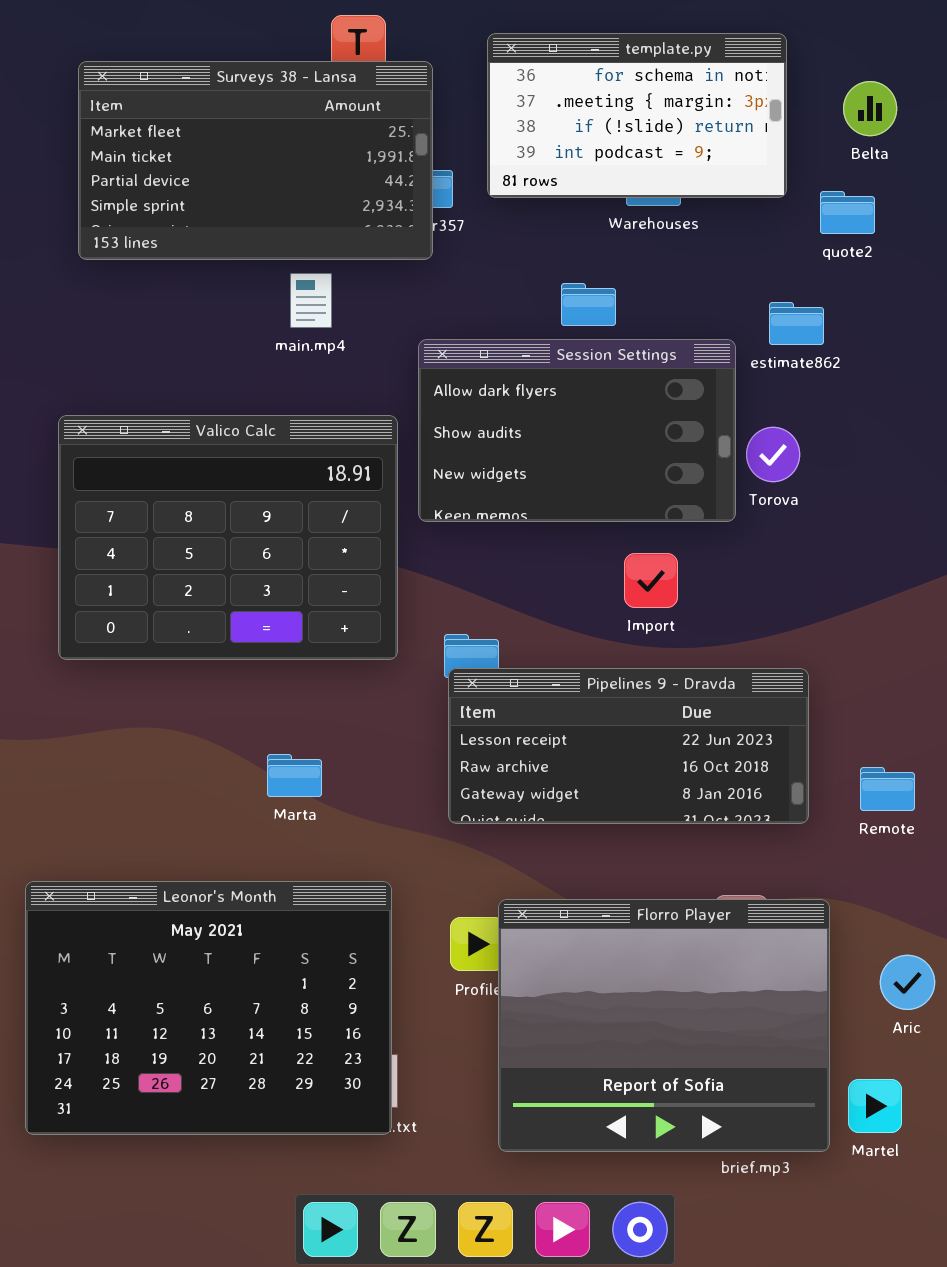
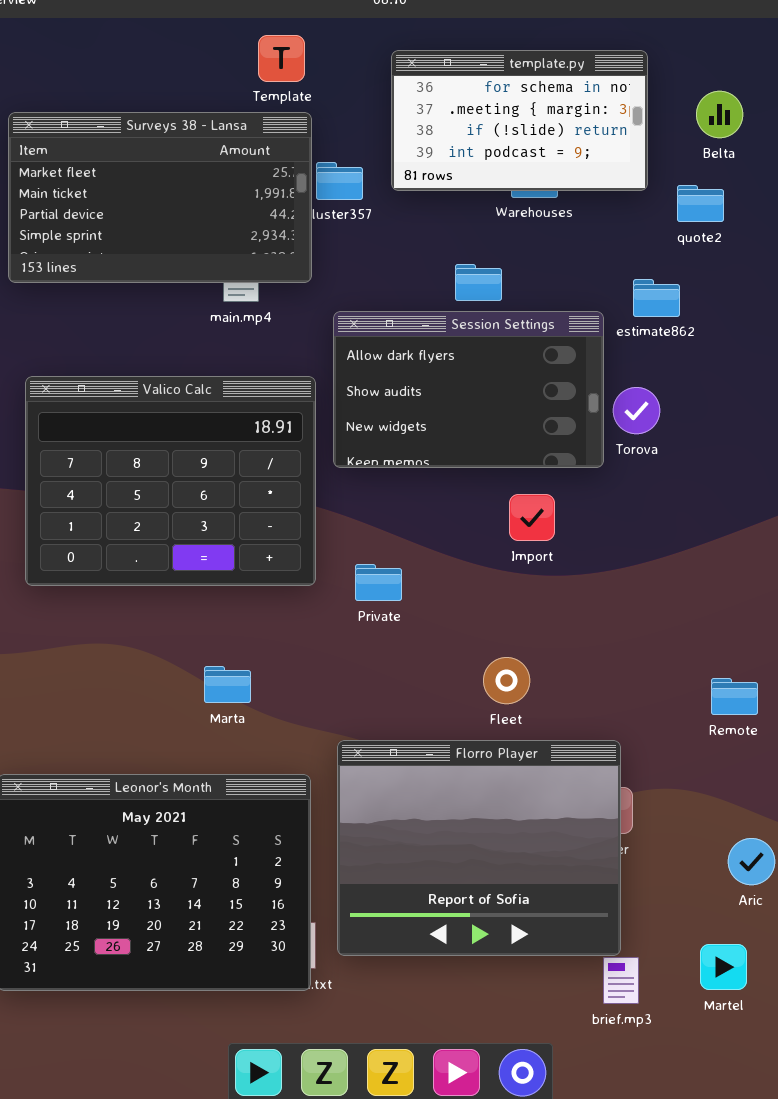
Surveys 38 - Lansa: [78,61,433,260] -> [8,112,312,283], moved
Pipelines 9 - Dravda: [448,668,809,824] -> none, closed
Florro Player: [498,899,830,1152] -> [337,740,621,956], moved

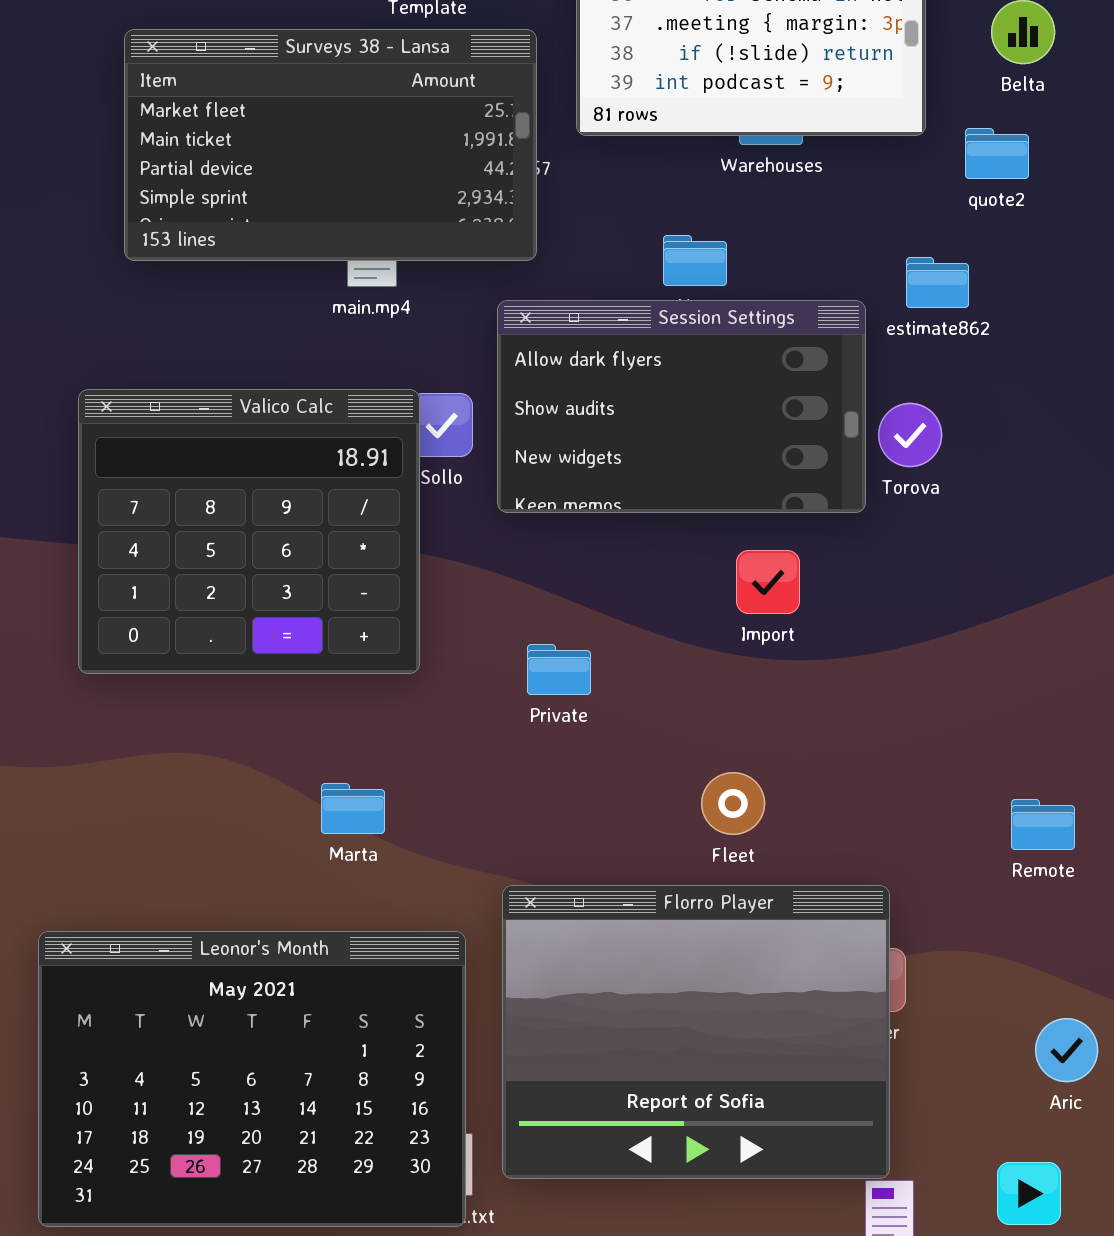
Surveys 38 - Lansa: [8,112,312,283] -> [124,29,537,261], moved
Valico Calc: [25,376,316,586] -> [78,389,420,674], resized

